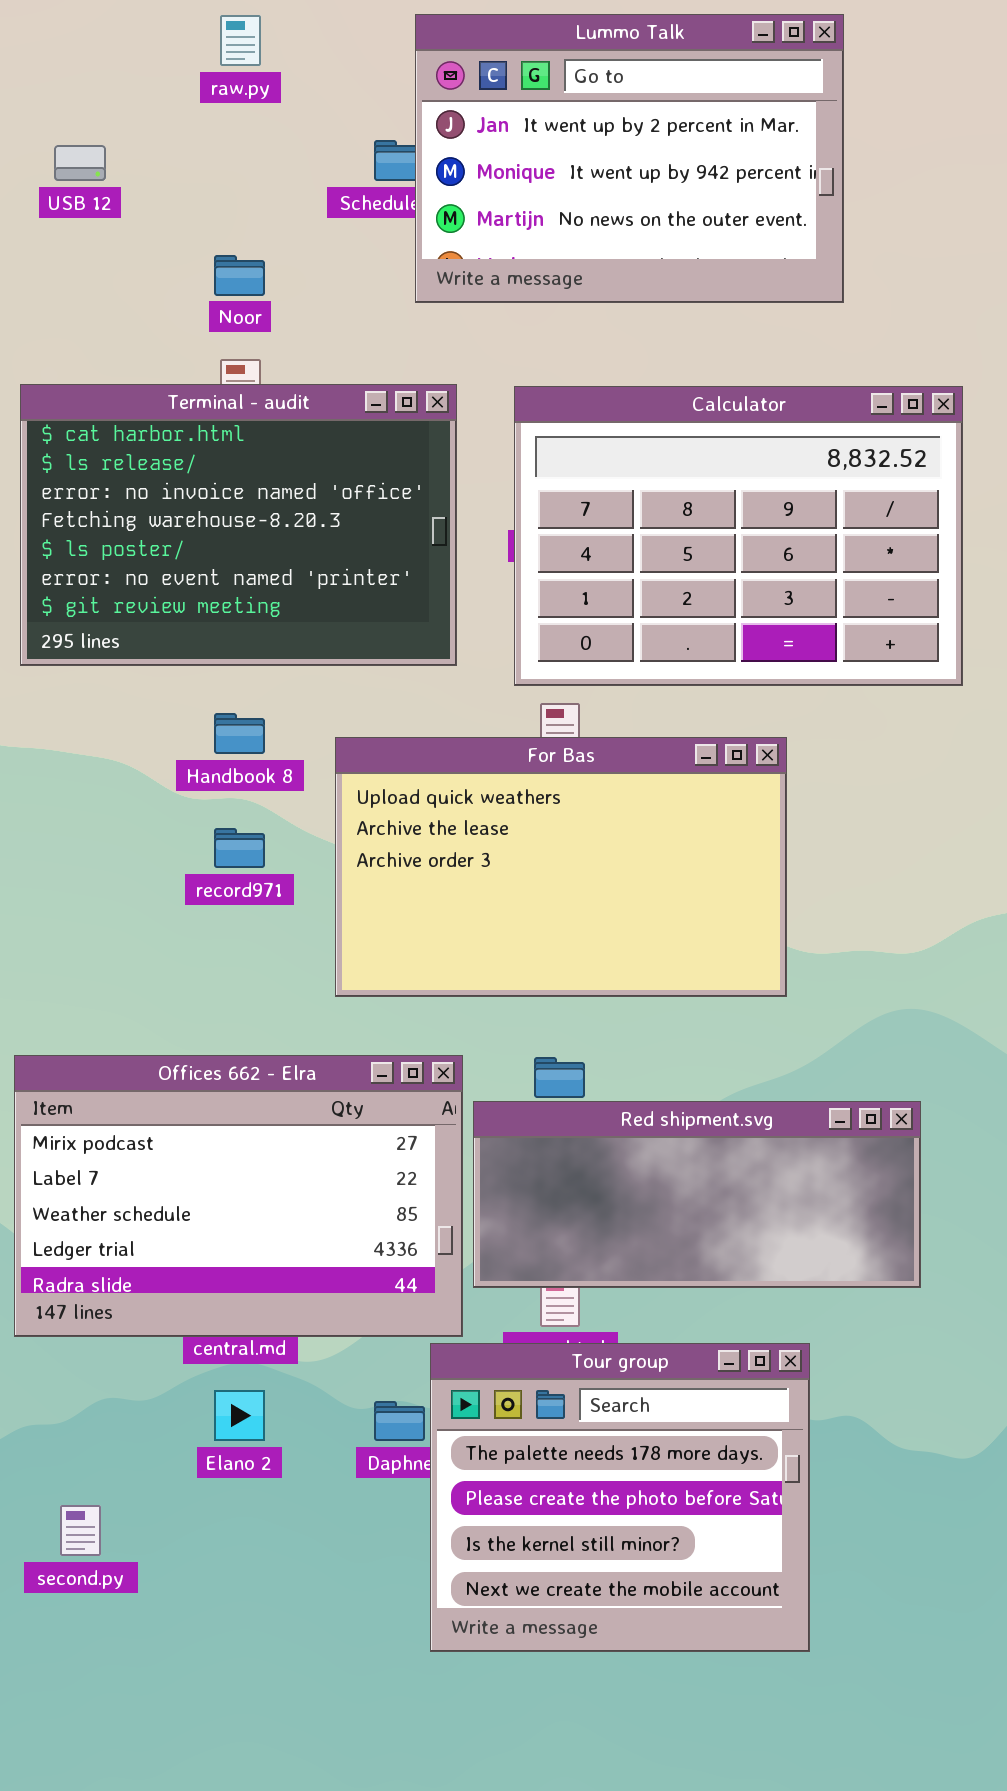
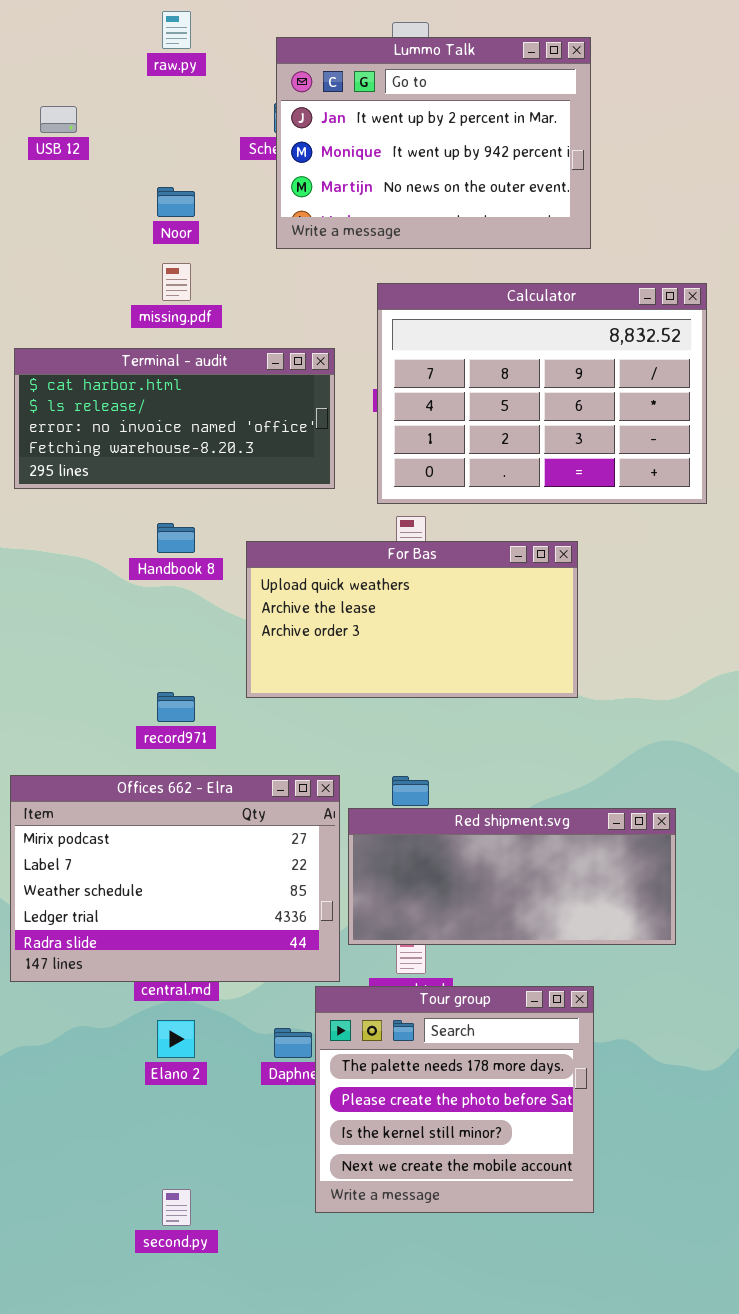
Lummo Talk: [415,14,844,303] -> [276,37,591,249], moved
Terminal - audit: [20,384,457,666] -> [14,348,335,489], resized
For Bas: [335,737,787,997] -> [246,541,578,698], resized
record971: [214,828,265,868] -> [157,692,195,722], moved
second.py: [60,1505,101,1556] -> [162,1189,191,1226], moved

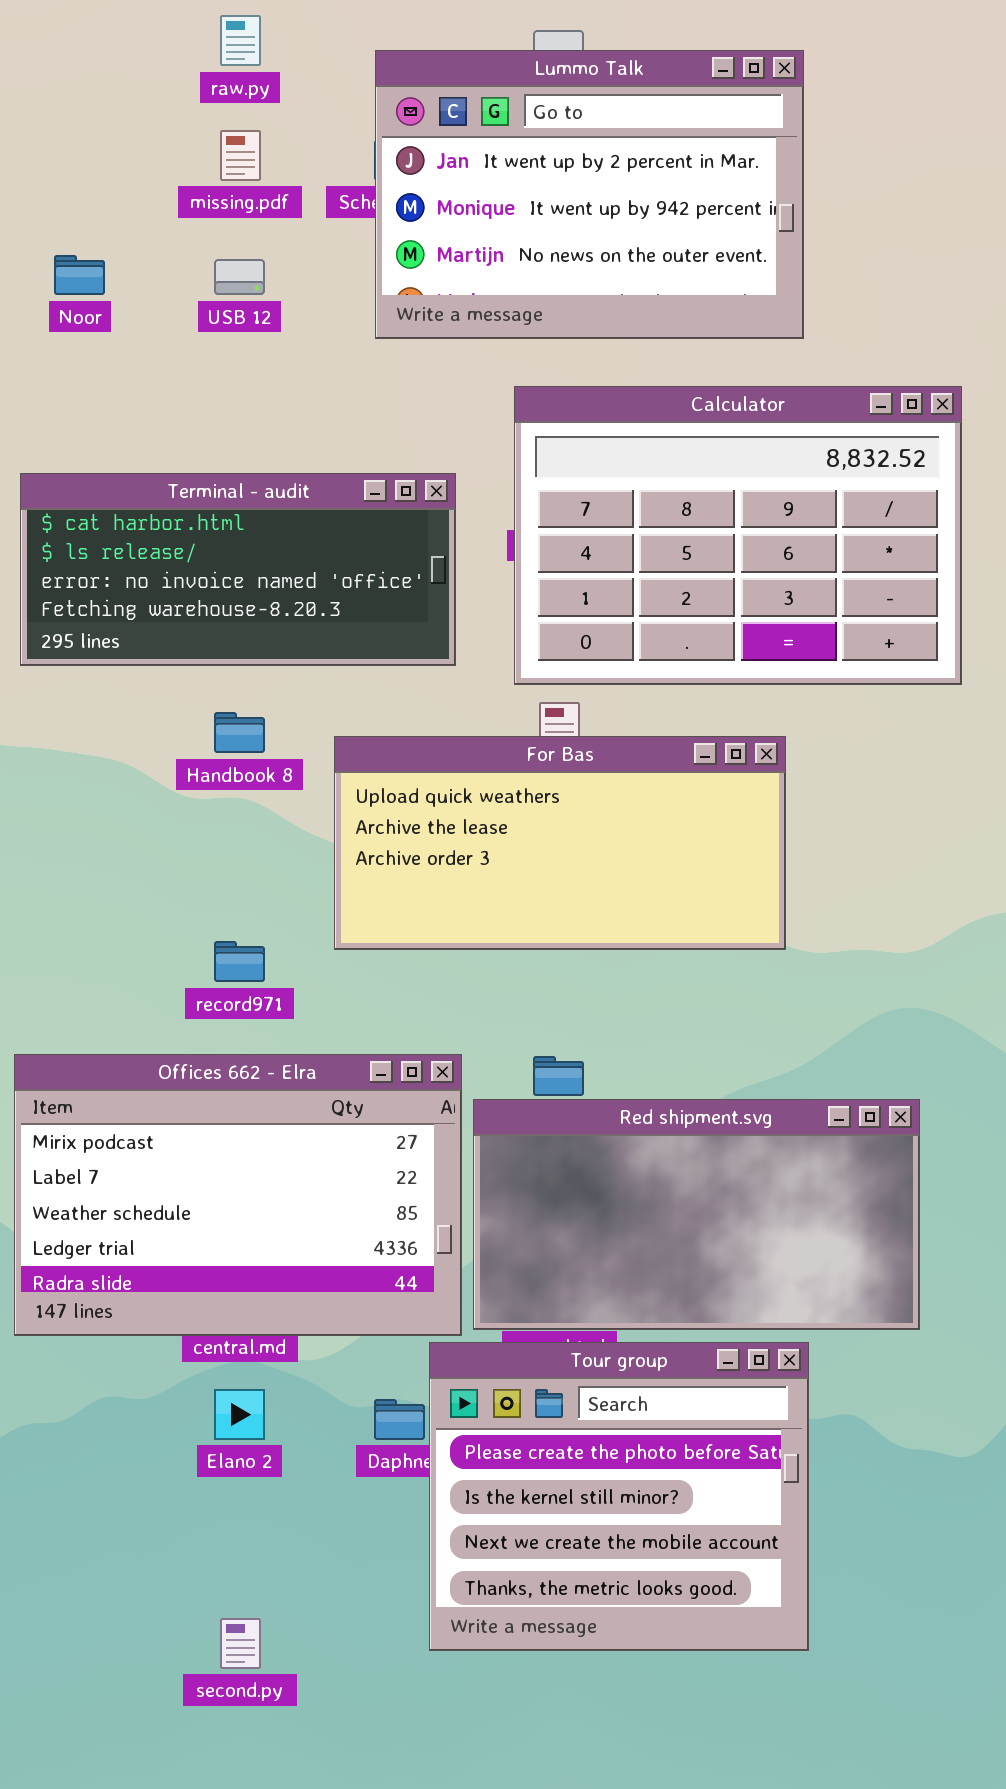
USB 12: [40,106,77,133] -> [214,259,265,295], moved
Noor: [157,187,195,217] -> [54,255,105,295], moved
missing.pdf: [162,263,191,301] -> [220,130,261,181], moved
Red shipment.svg: [348,808,676,945] -> [473,1099,920,1330], resized
Tour group: [315,986,594,1213] -> [429,1342,809,1651], scrolled down 1 row

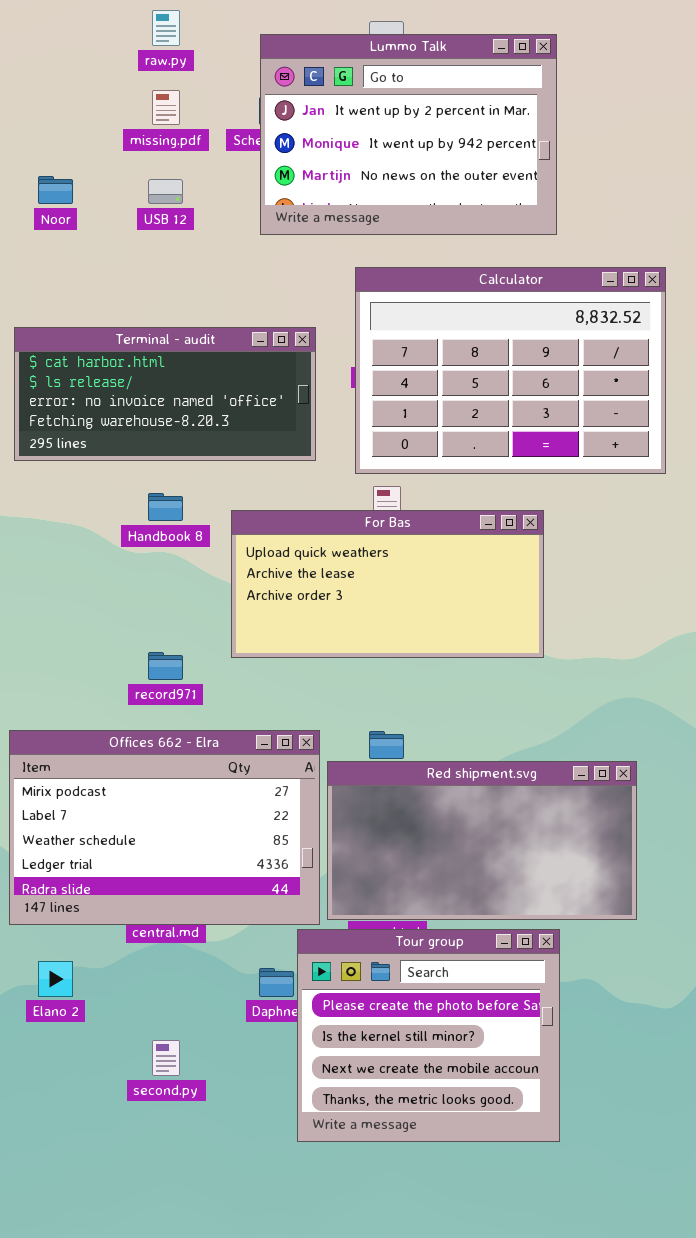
Elano 2: [214,1389,265,1440] -> [38,961,73,997], moved
second.py: [220,1618,261,1669] -> [152,1040,180,1076], moved

